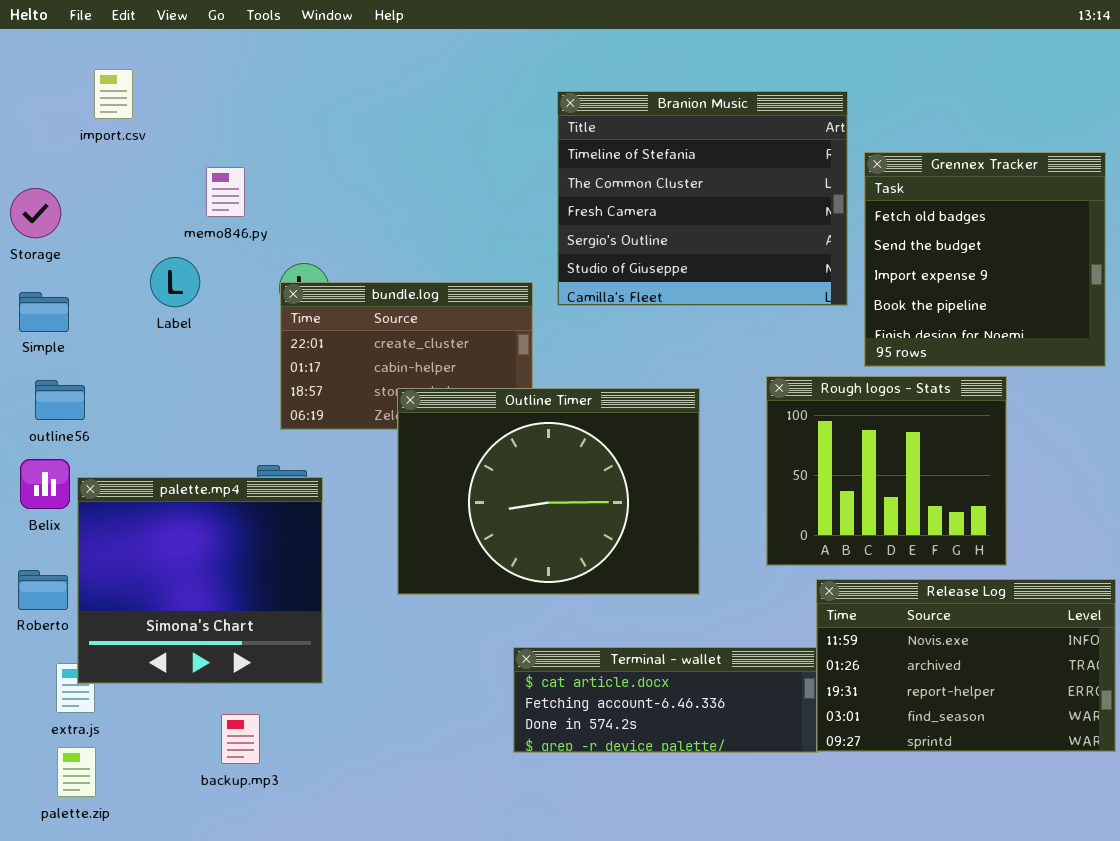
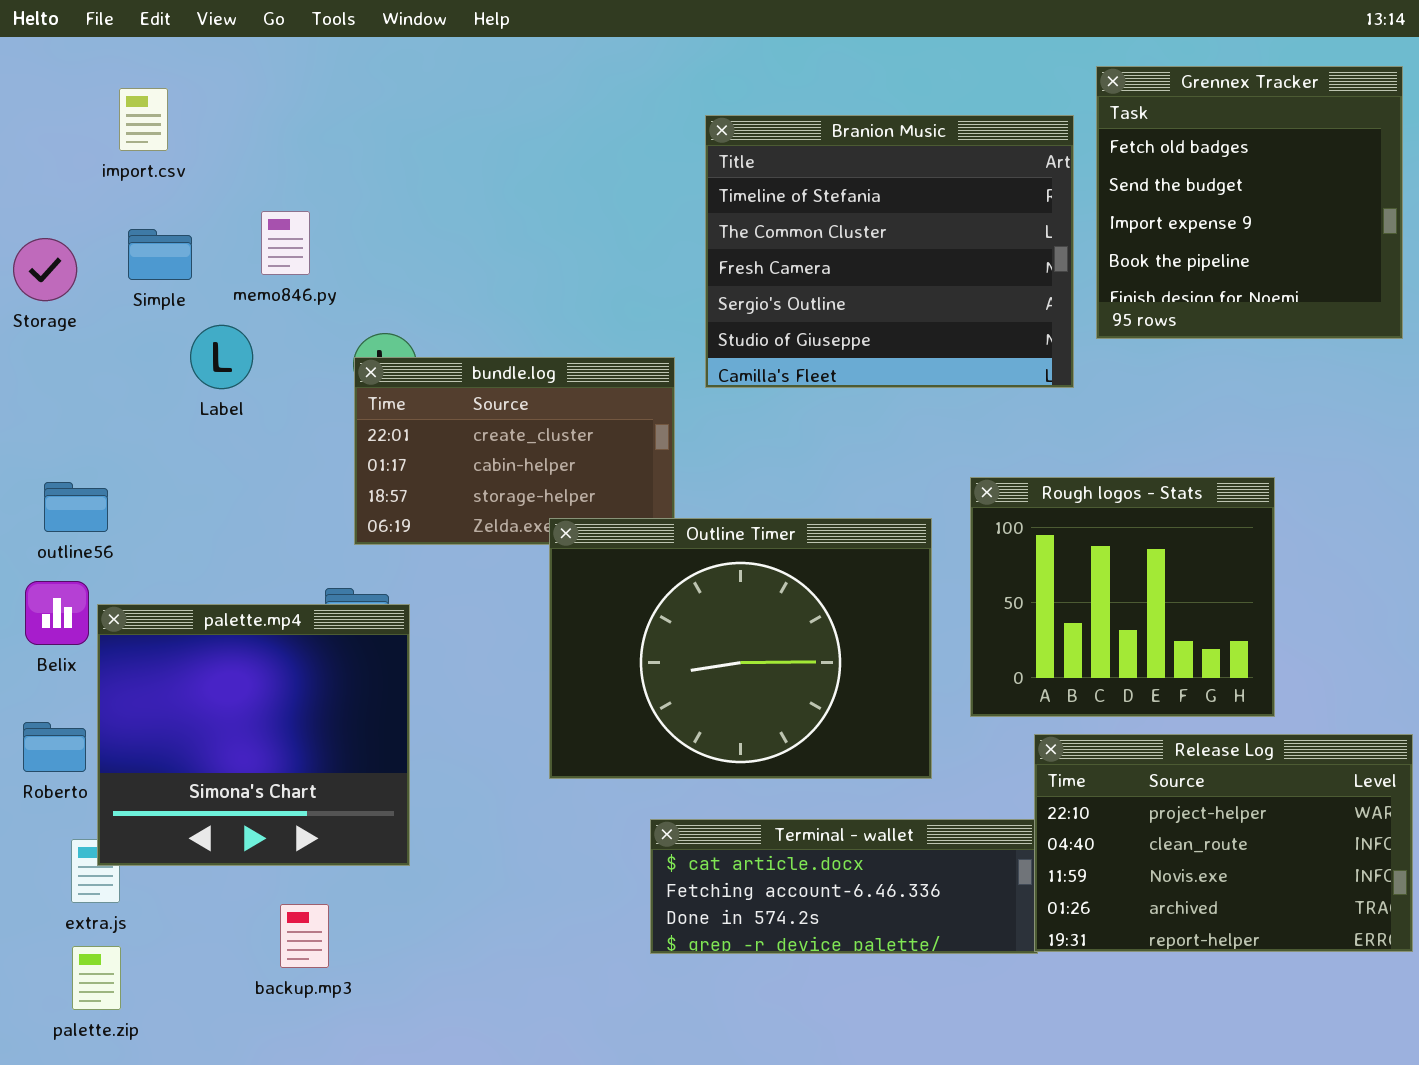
Grennex Tracker: [864,152,1106,367] -> [1096,66,1403,339], moved
Simple: [19,292,69,332] -> [128,229,192,280], moved
Outline Timer: [397,388,700,595] -> [549,518,932,779], moved
Release Log: [816,579,1116,752] -> [1034,734,1413,952], scrolled up 2 rows

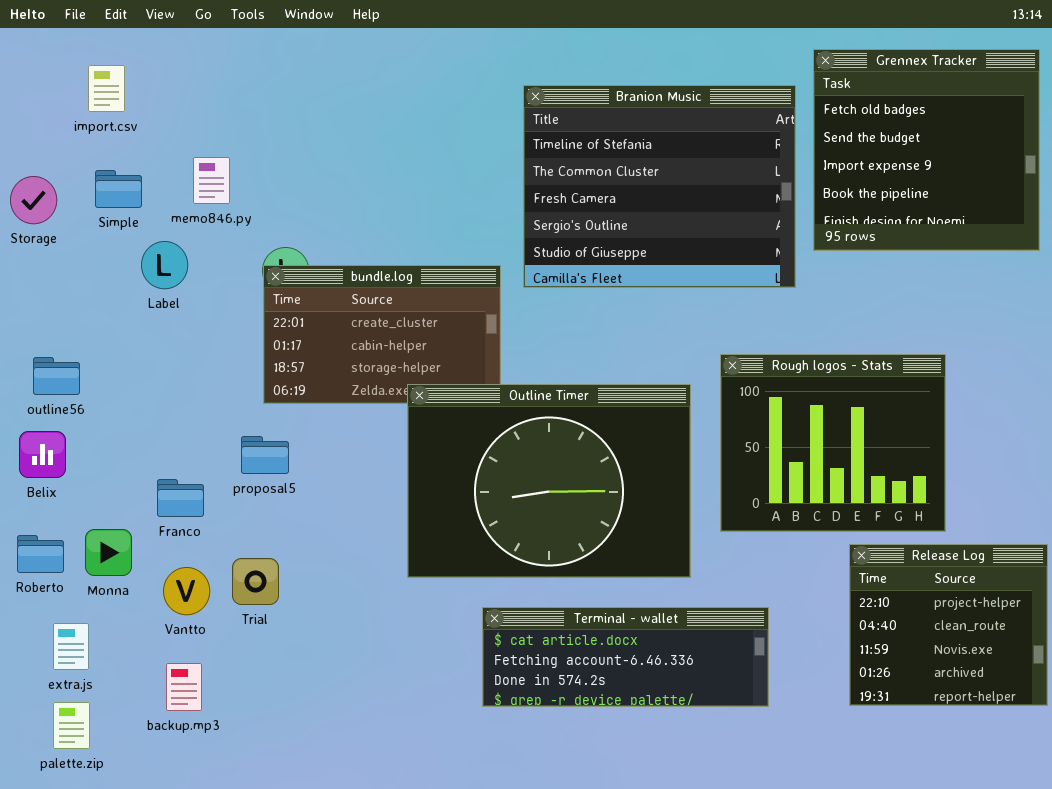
palette.mp4: [97,604,410,866] -> none, closed
Release Log: [1034,734,1413,952] -> [849,544,1048,706], resized
backup.mp3: [280,904,329,968] -> [166,663,202,711], moved

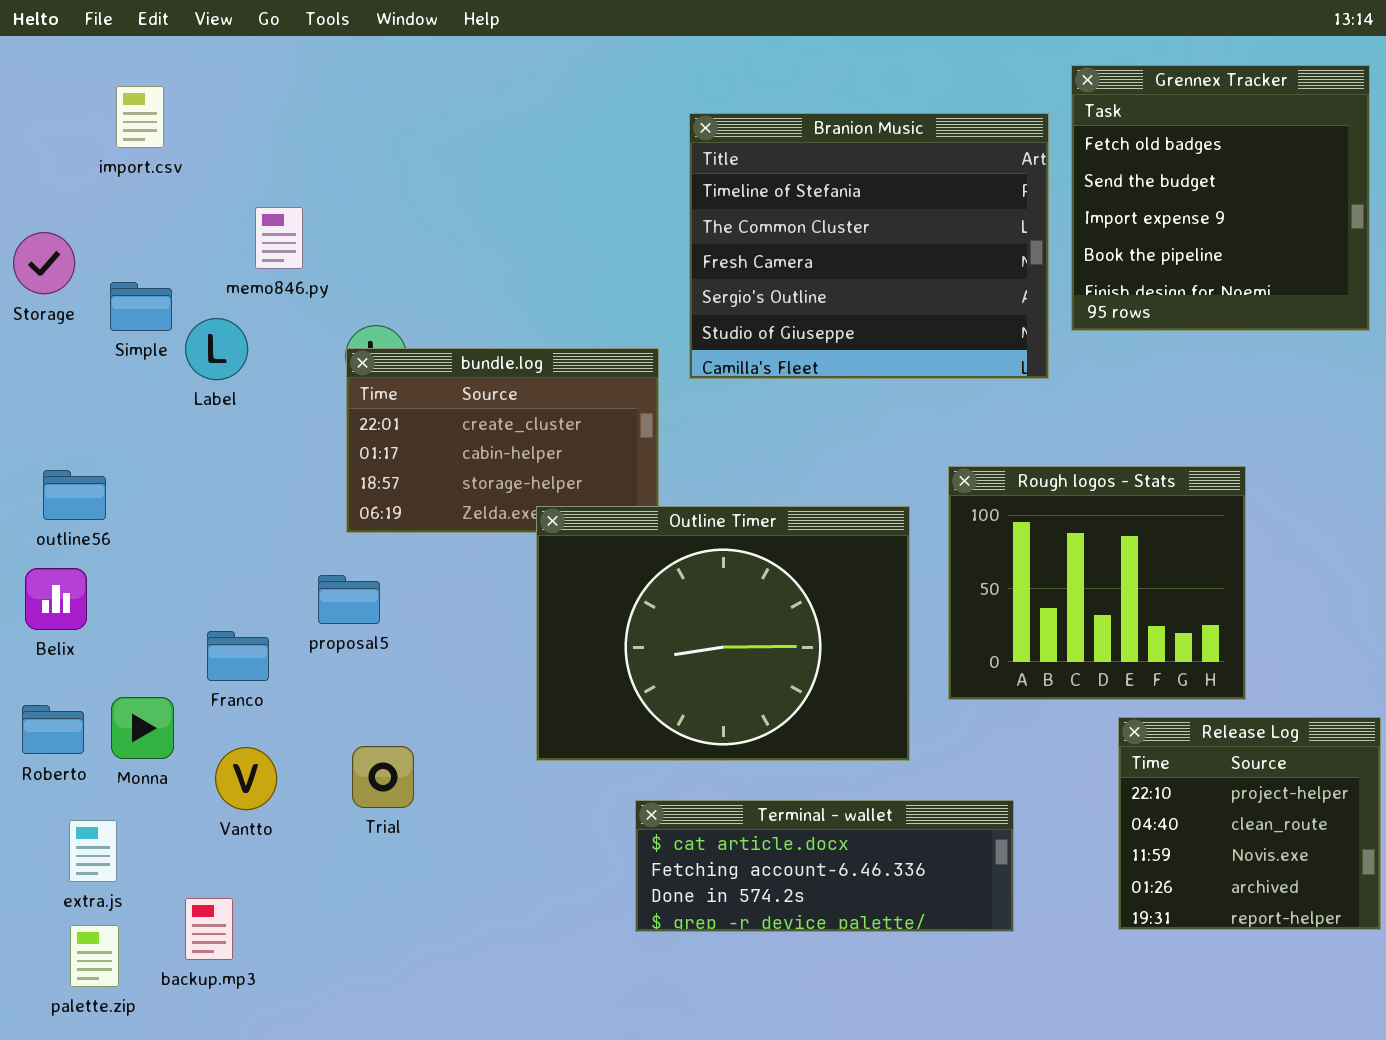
Simple: [95,170,142,208] -> [110,282,172,331], moved
Trial: [232,558,279,605] -> [352,746,414,808], moved
backup.mp3: [166,663,202,711] -> [185,898,233,960], moved

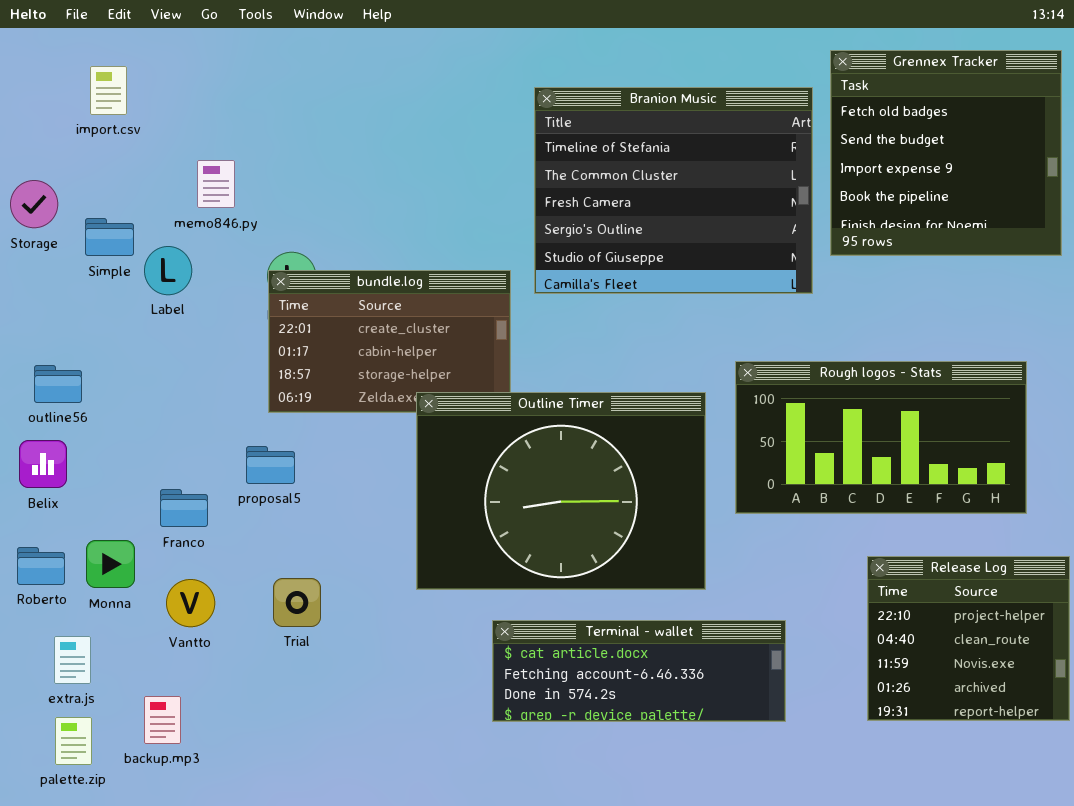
Rough logos - Stats: [948,466,1246,700] -> [735,361,1027,514], resized

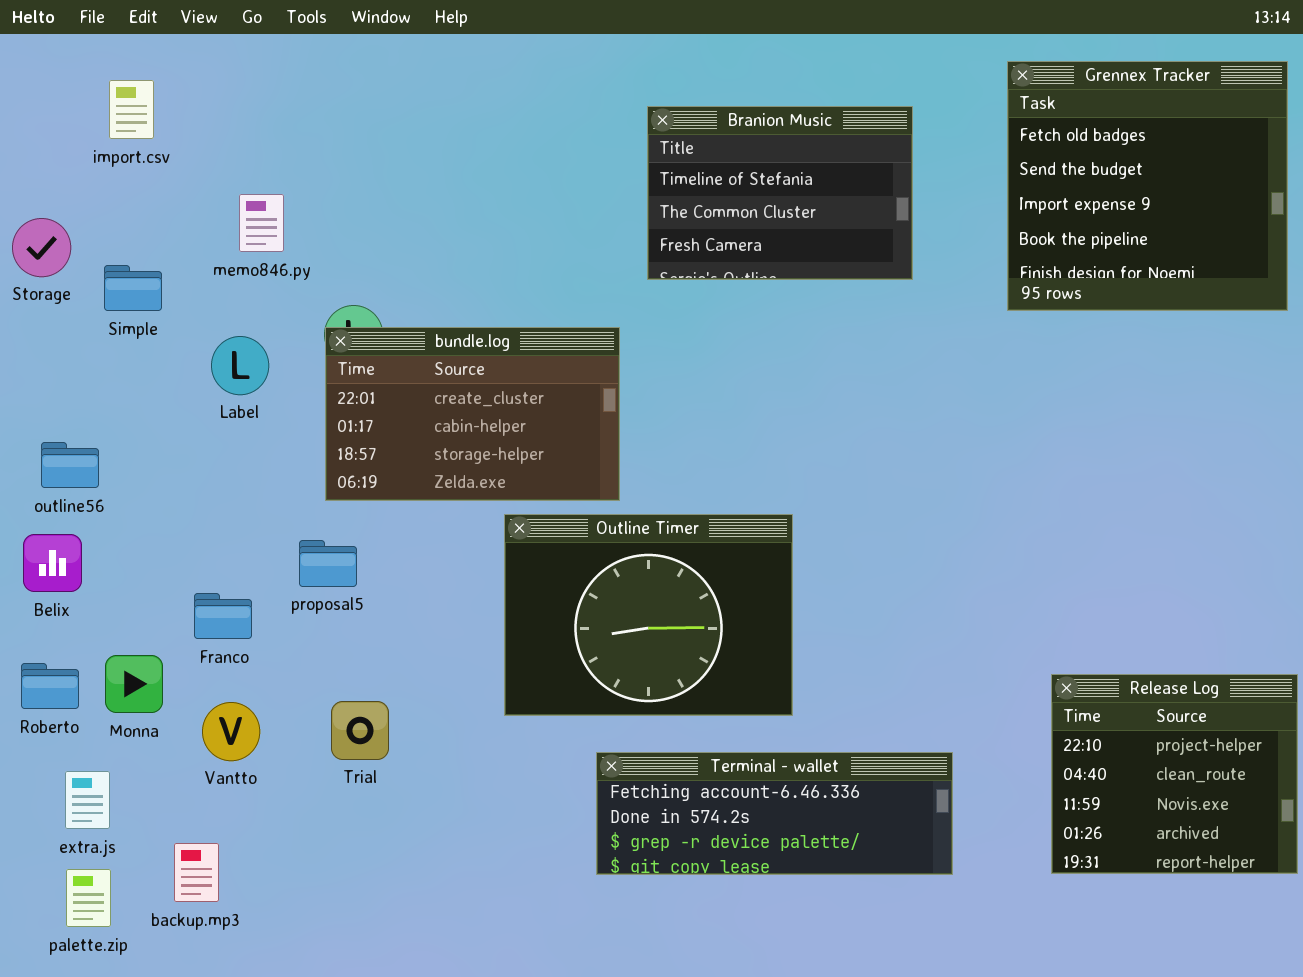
Branion Music: [534,87,813,294] -> [647,106,913,280], resized
Label: [144,246,192,295] -> [211,336,269,395], moved
Rough logos - Stats: [735,361,1027,514] -> none, closed
Outline Timer: [416,392,706,590] -> [504,514,793,716], resized
Terminal - wallet: [492,620,786,722] -> [596,752,953,875], scrolled down 1 row

